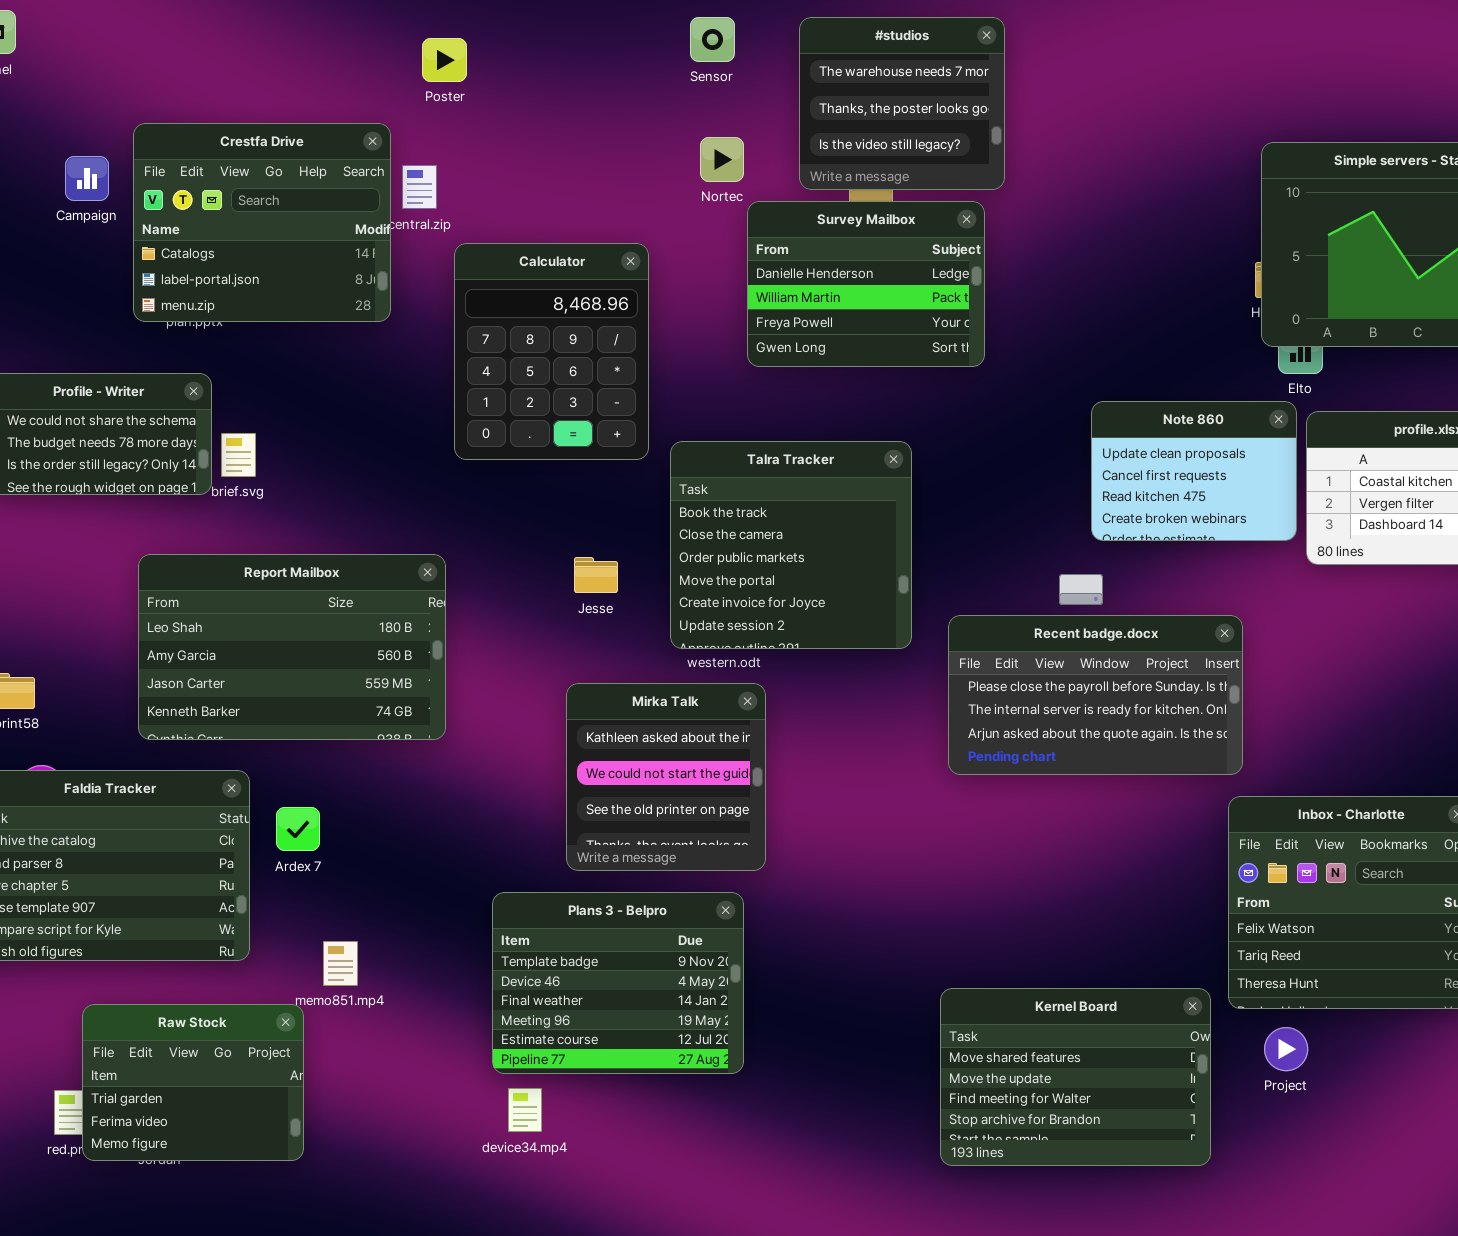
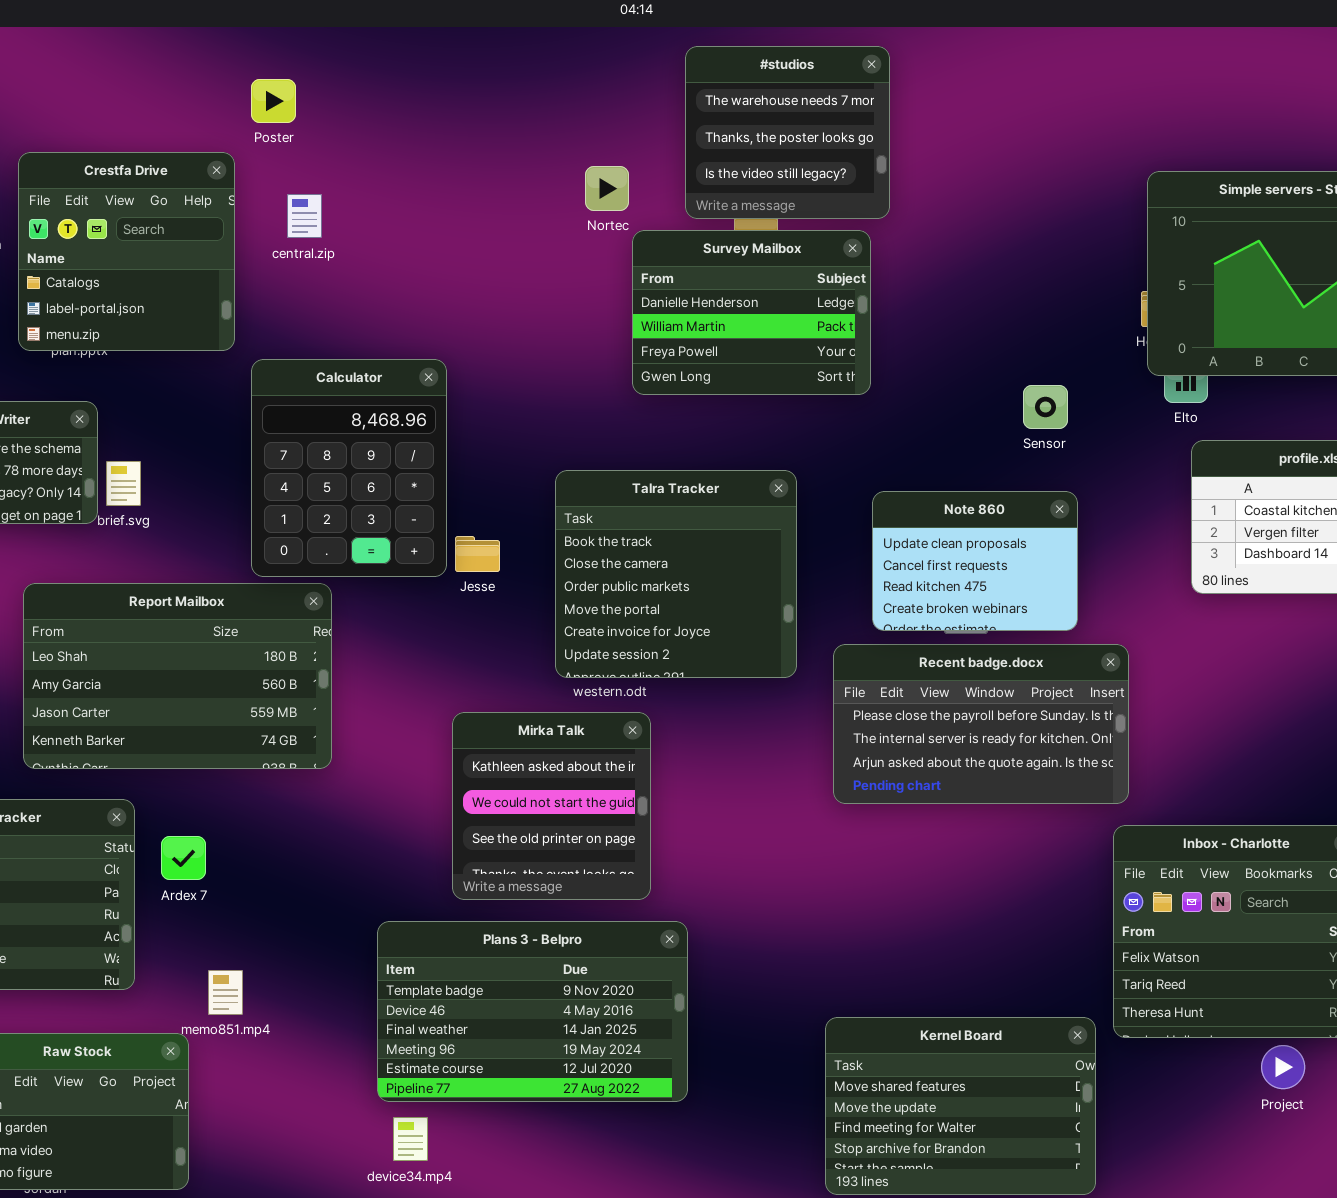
Sensor: [690,17,735,62] -> [1023,385,1068,429], moved
Poster: [422,38,467,82] -> [251,79,296,123], moved
Crestfa Drive: [133,123,391,322] -> [18,152,235,351], resized
Calculator: [454,243,649,460] -> [251,359,447,577], moved
Note 860: [1091,401,1297,541] -> [872,491,1078,631], moved
Jesse: [574,557,618,593] -> [455,536,500,572], moved
Plans 3 - Belpro: [492,892,744,1074] -> [377,921,688,1102], resized
Project: [1264,1027,1308,1071] -> [1261,1045,1305,1089], moved

